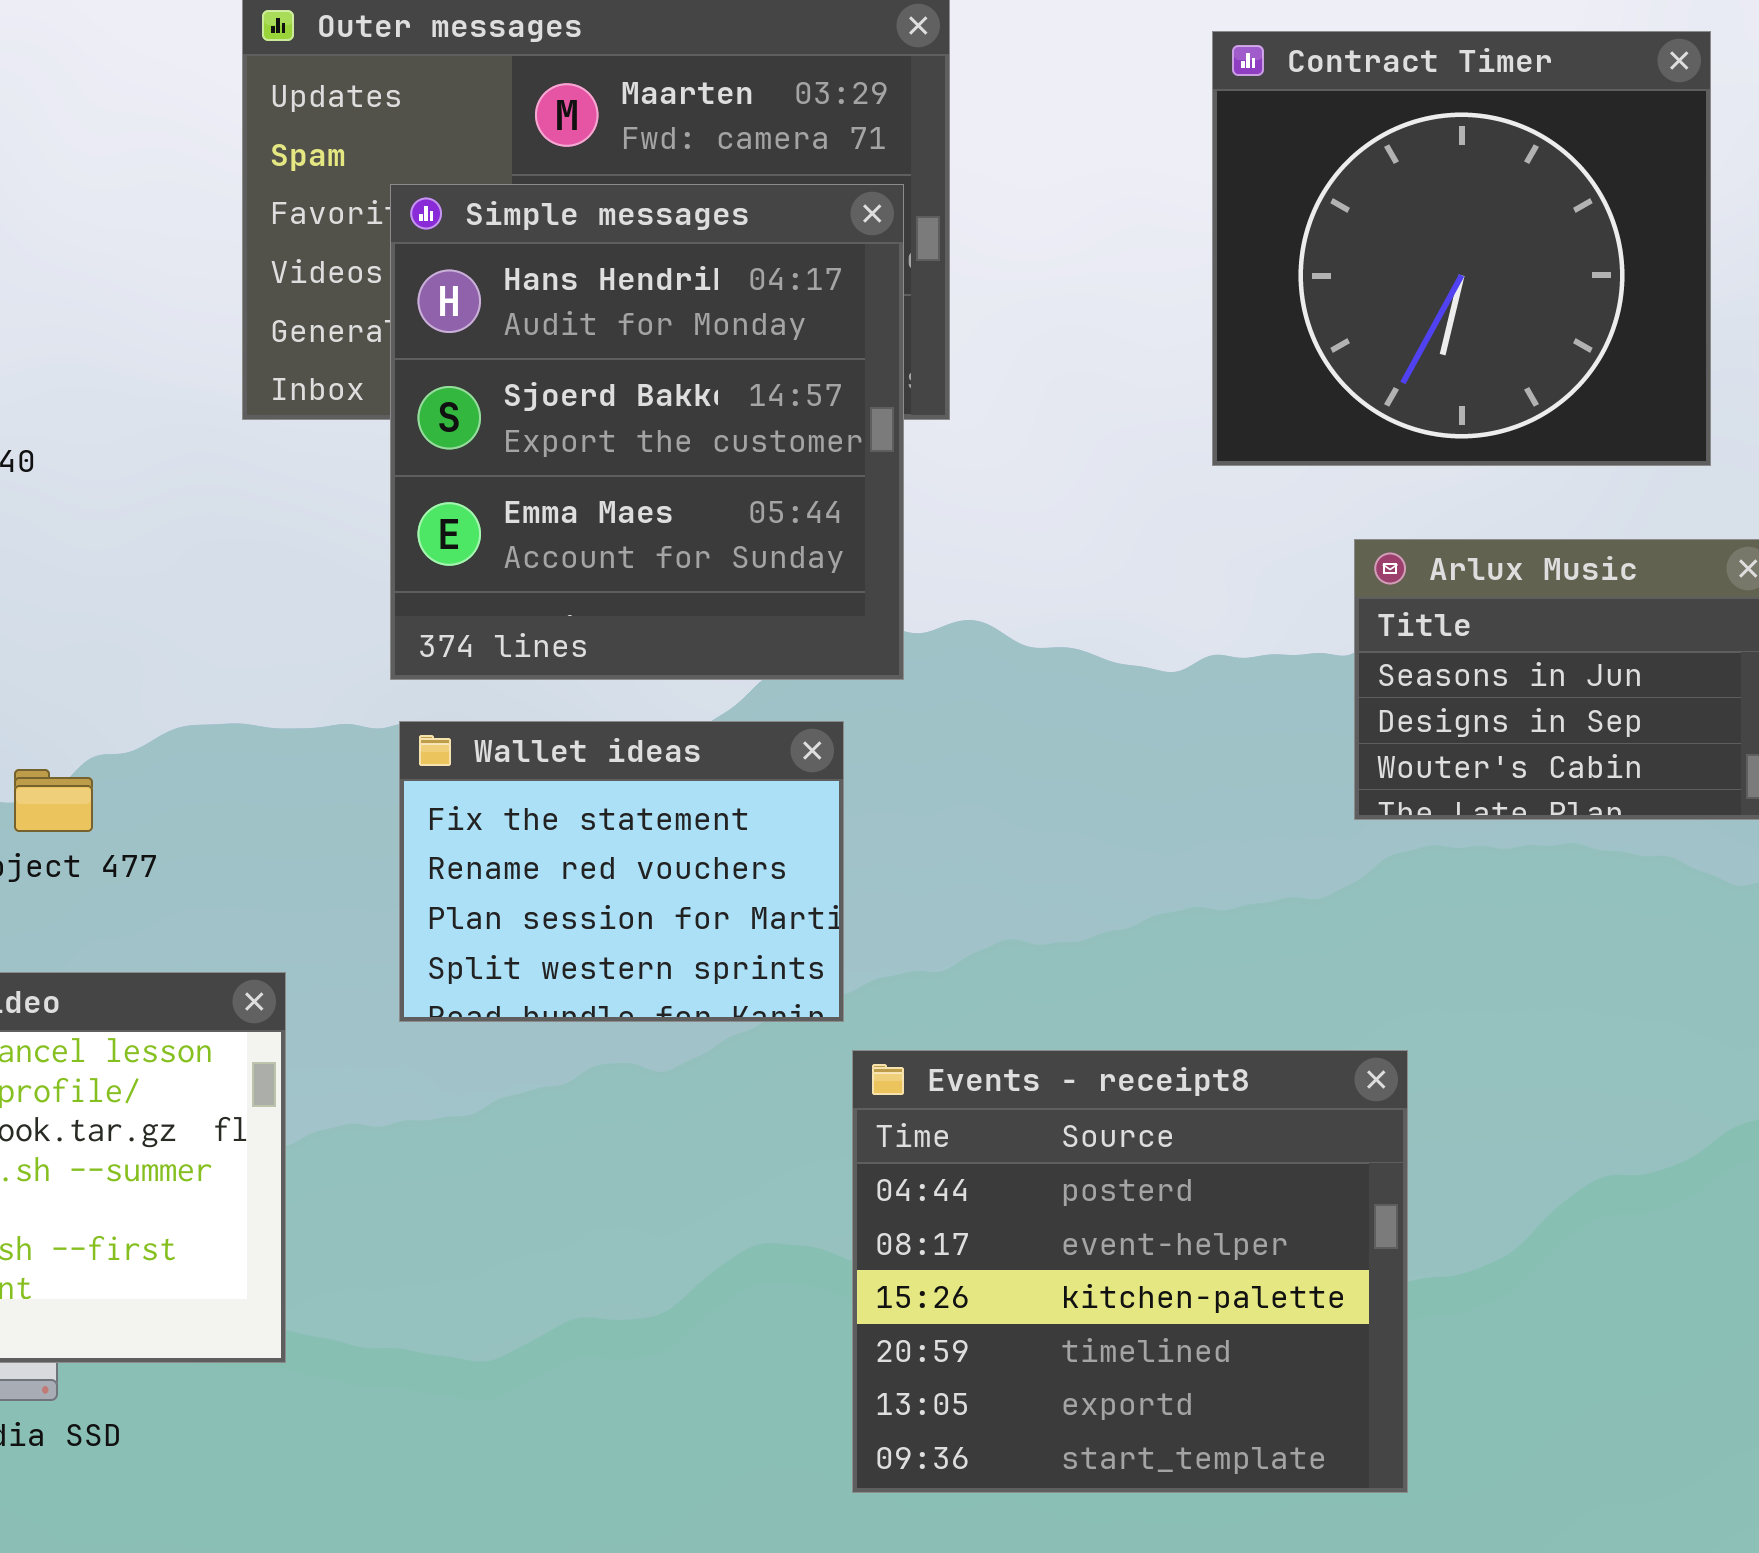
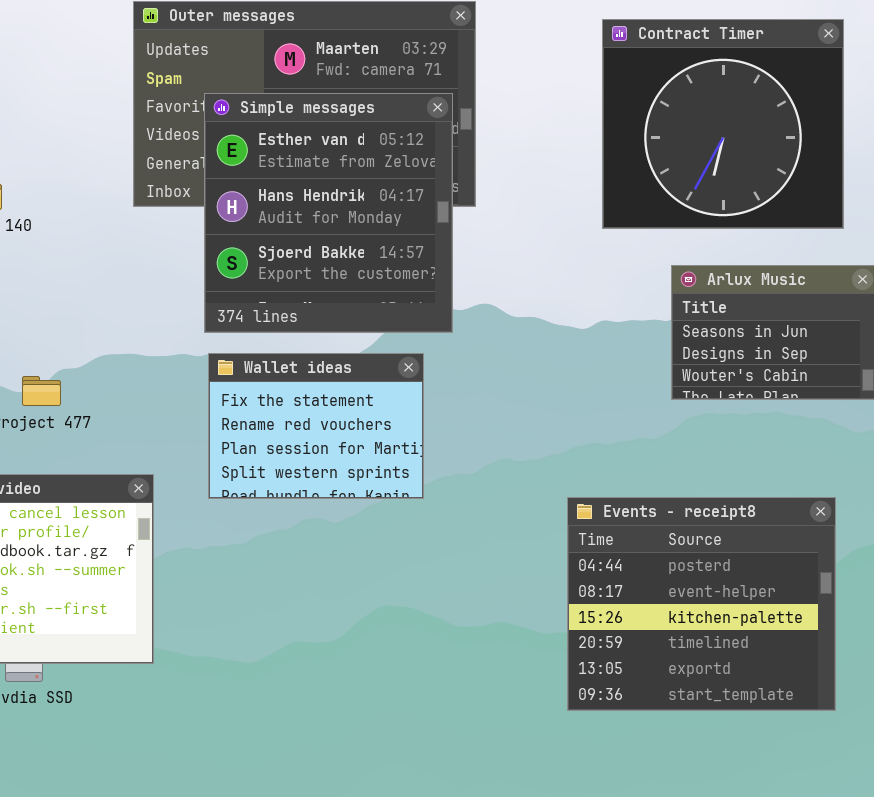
Simple messages: [390,184,904,680] -> [204,93,453,333], scrolled up 1 row
Events - receipt8: [852,1050,1408,1493] -> [567,497,836,711], moved

